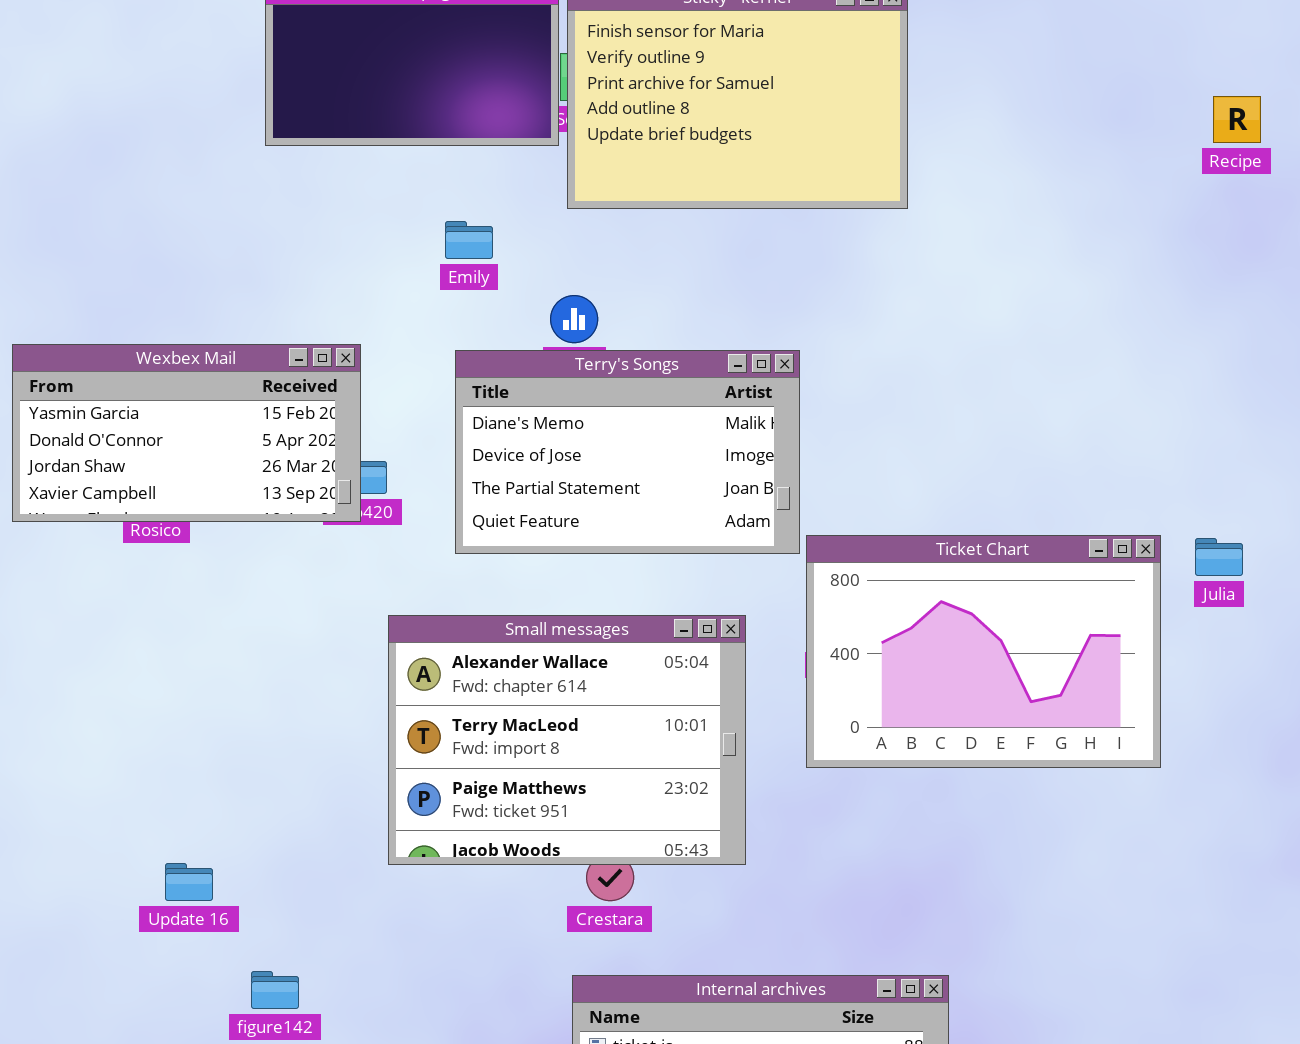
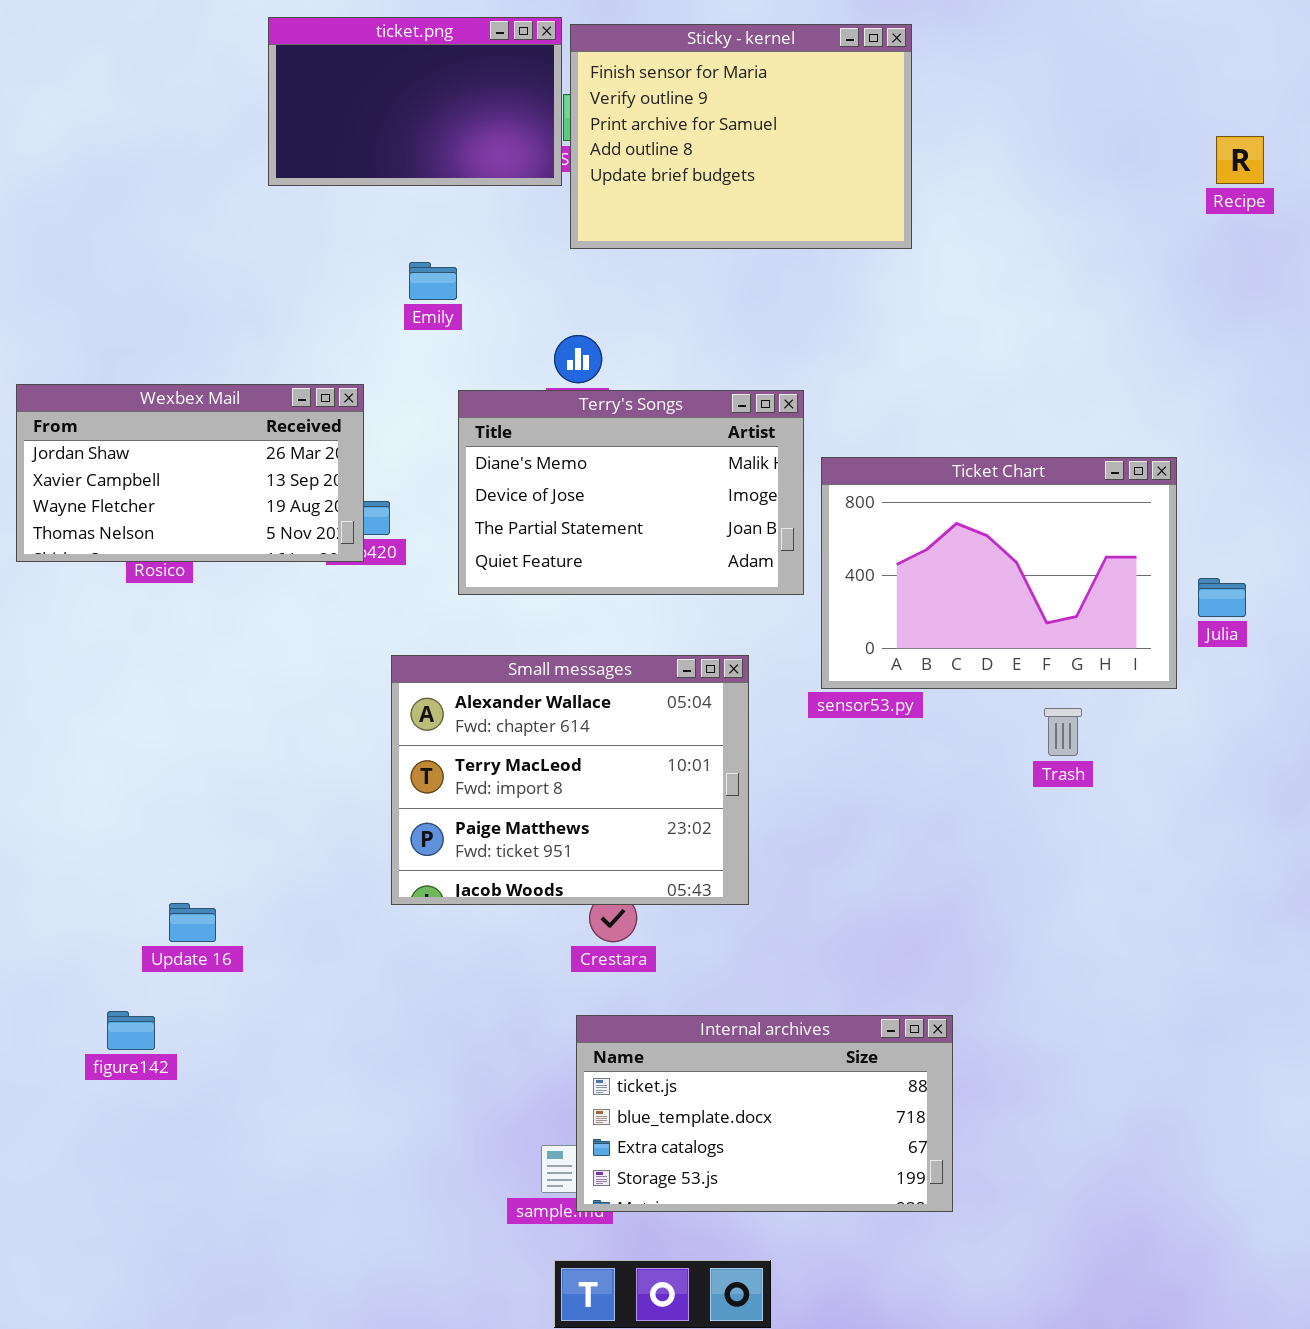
Emily: [445,221,493,259] -> [409,262,457,300], moved
Wexbex Mail: [12,344,361,522] -> [16,384,364,562], scrolled down 2 rows
Ticket Chart: [806,535,1161,768] -> [821,457,1177,689], moved
figure142: [251,971,299,1009] -> [107,1011,155,1050], moved

